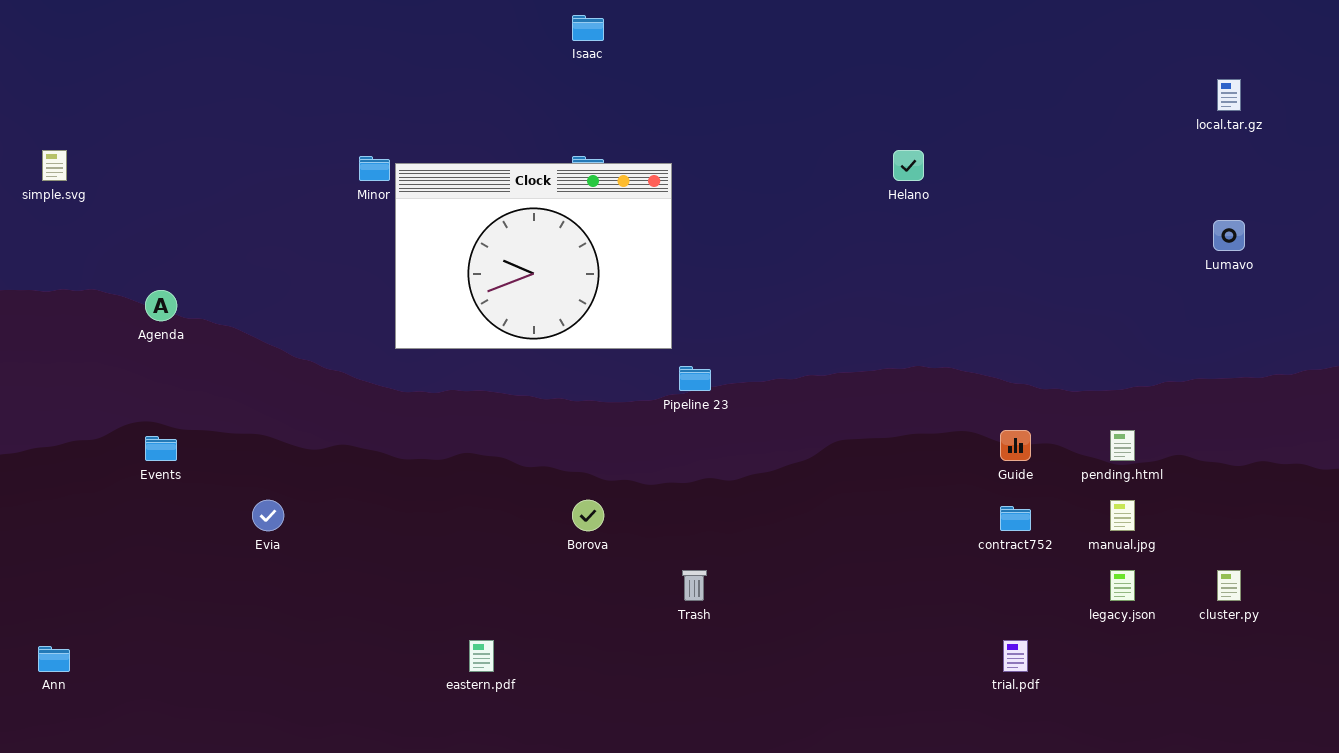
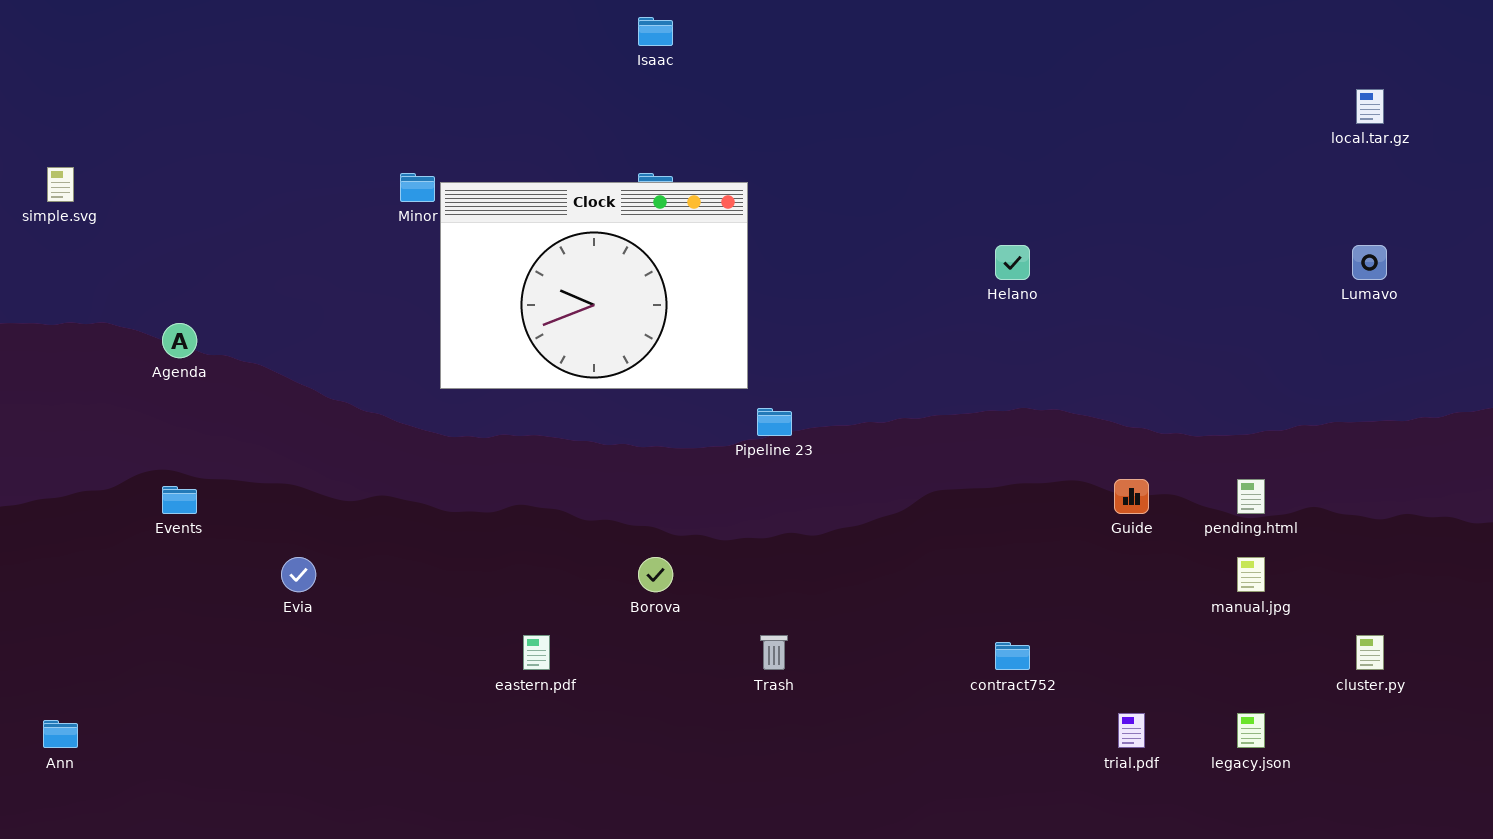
Helano: [893,150,924,181] -> [995,245,1030,280], moved
contract752: [1000,506,1031,531] -> [995,642,1030,670], moved
legacy.json: [1110,570,1135,601] -> [1237,713,1265,748], moved
eastern.pdf: [469,640,494,672] -> [523,635,550,670], moved

